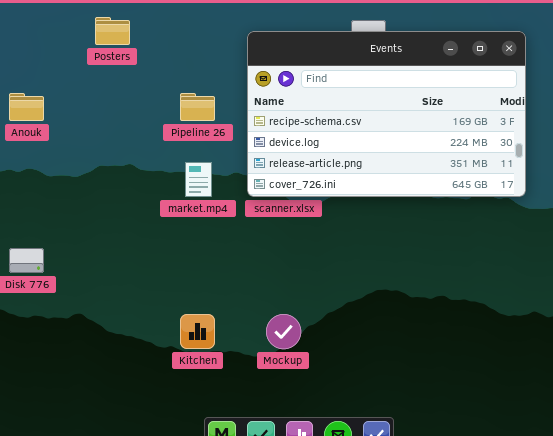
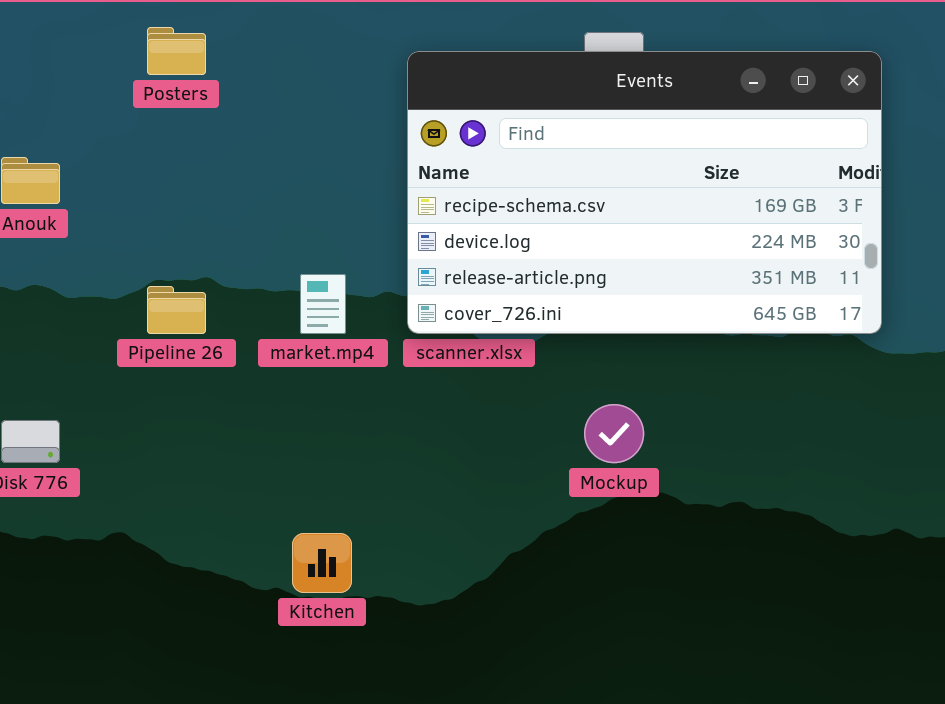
Pipeline 26: [180,93,215,121] -> [147,286,206,334], moved
Mockup: [266,314,301,349] -> [584,404,644,463], moved

